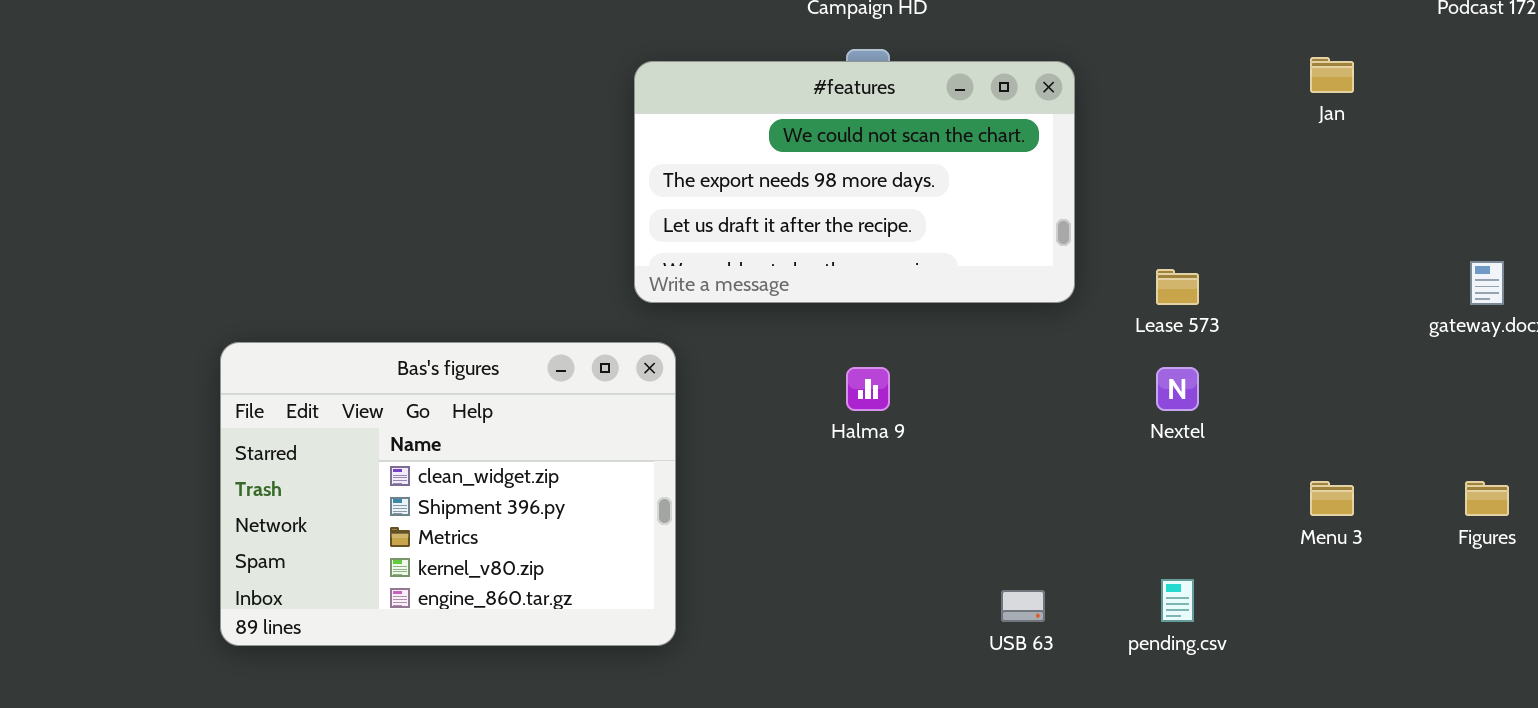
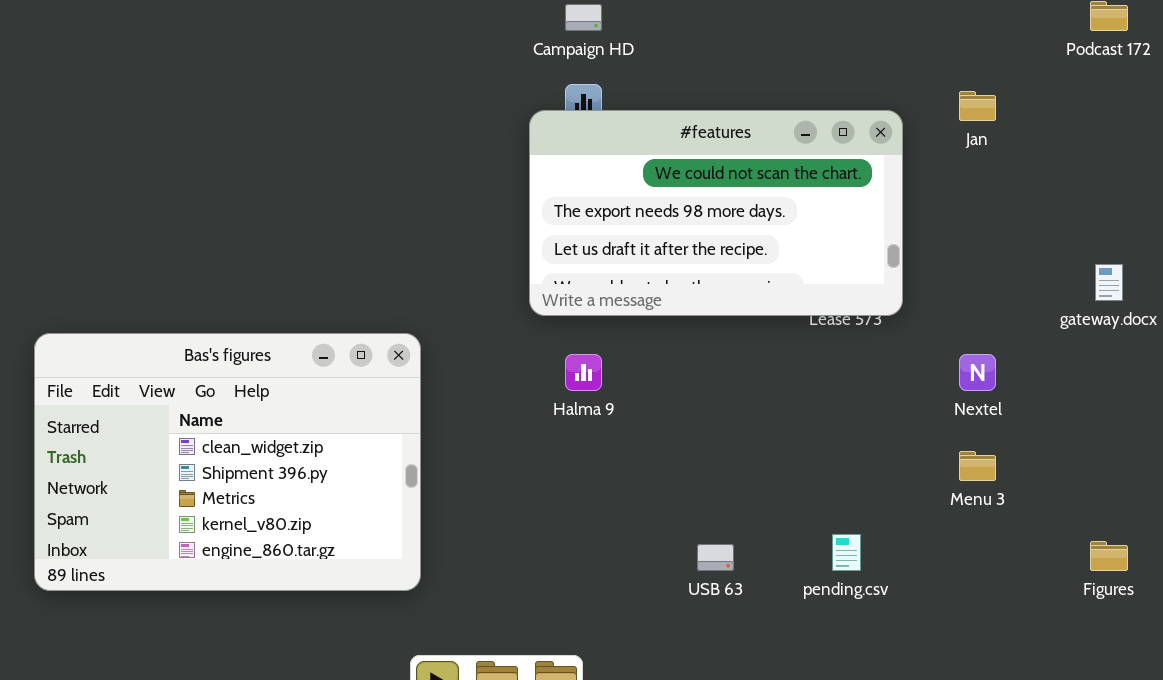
#features: [634,61,1075,303] -> [529,110,903,316], moved
Nextel: [1156,367,1199,411] -> [959,354,996,391], moved
Figures: [1465,481,1509,516] -> [1090,541,1128,571], moved

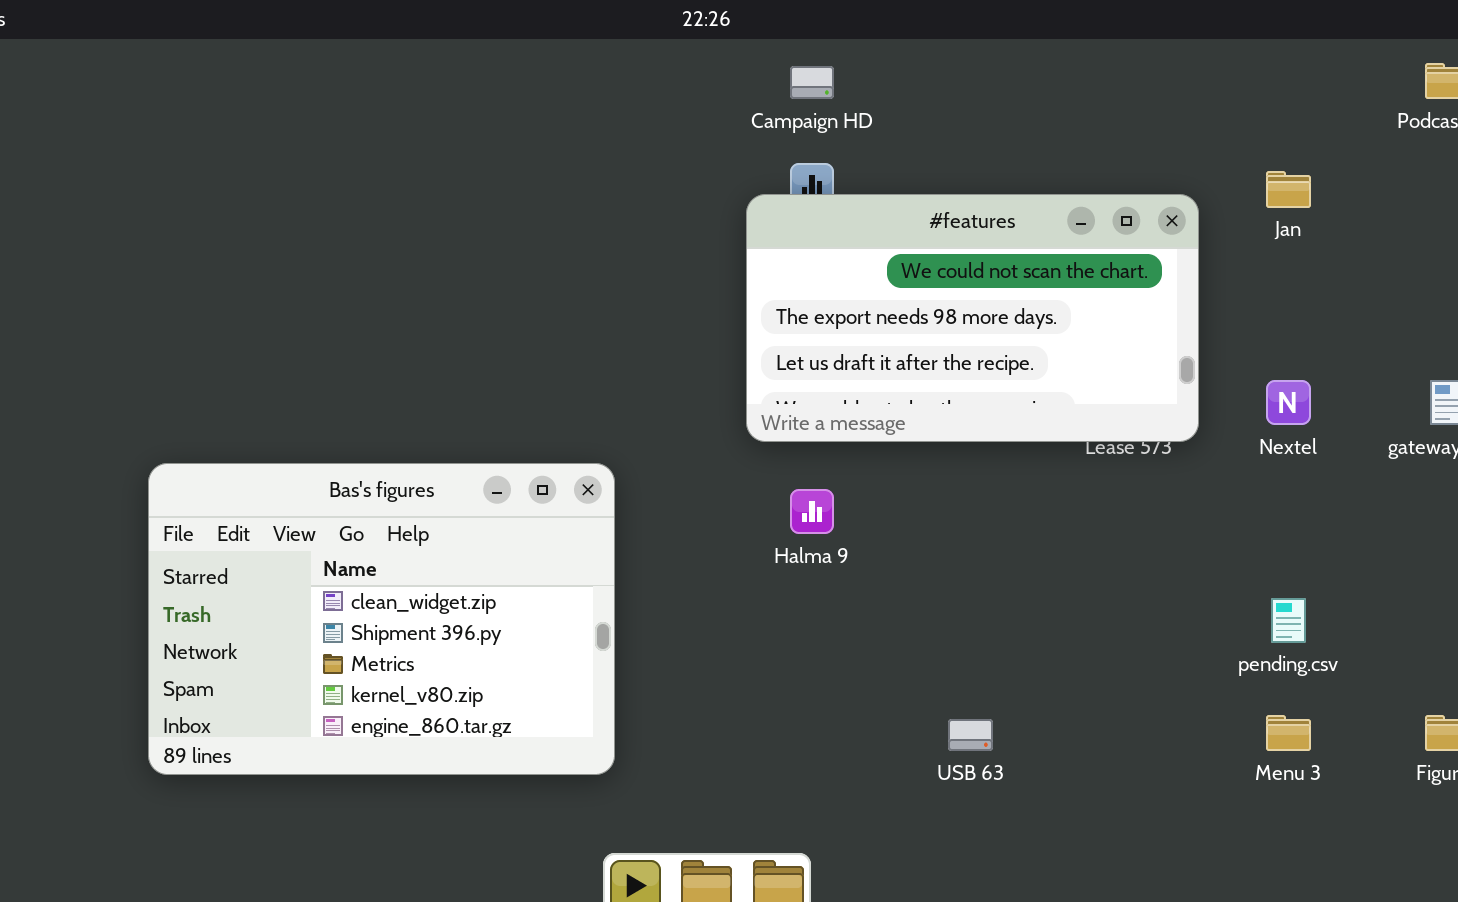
Nextel: [959,354,996,391] -> [1266,380,1311,425], moved
Menu 3: [959,451,996,481] -> [1266,715,1311,751], moved
pending.csv: [832,534,861,571] -> [1271,598,1306,643], moved

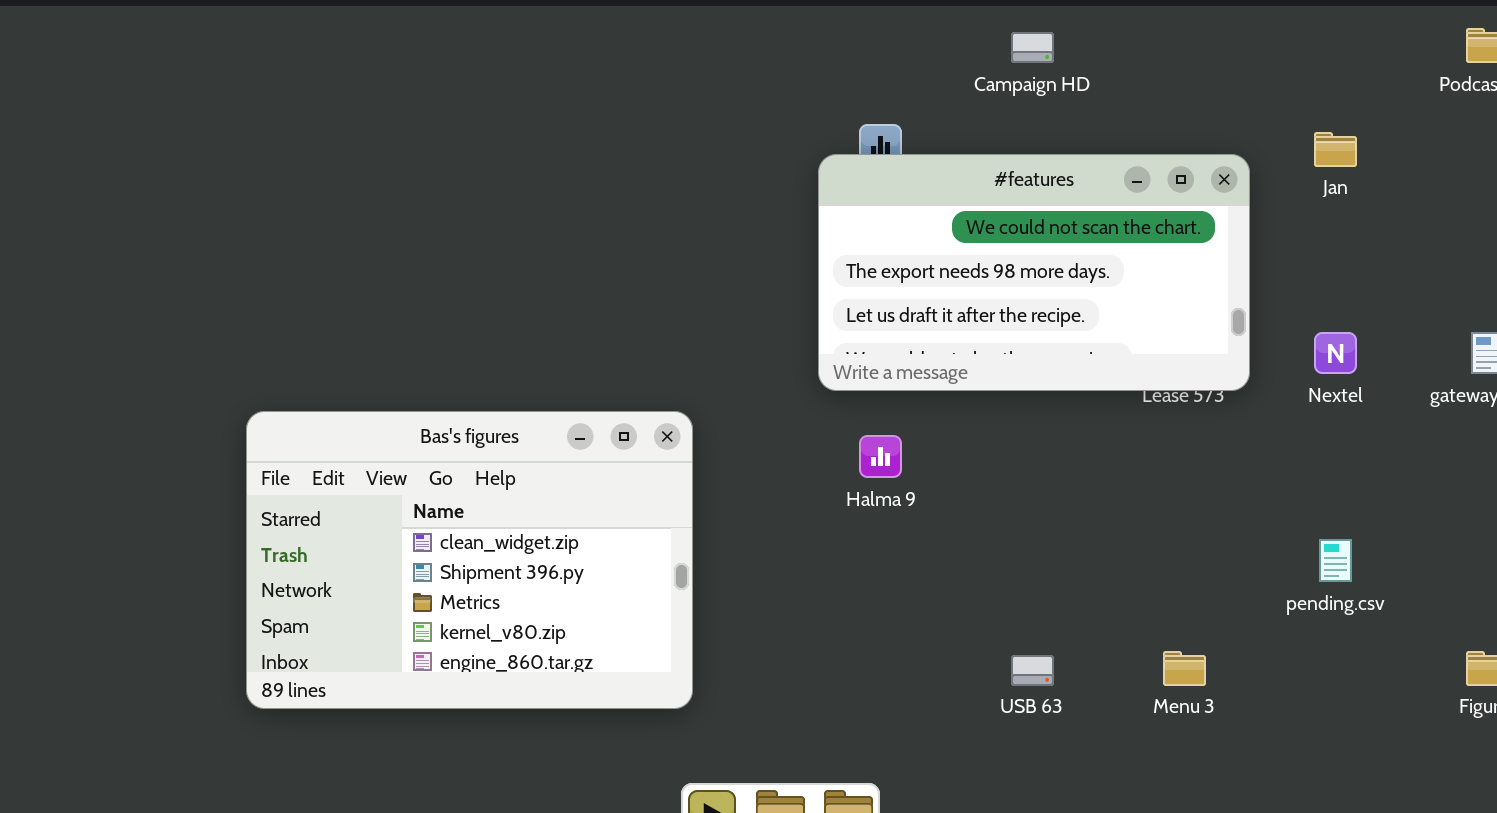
Campaign HD: [790,66,834,99] -> [1011,32,1054,63], moved
Menu 3: [1266,715,1311,751] -> [1163,651,1206,686], moved

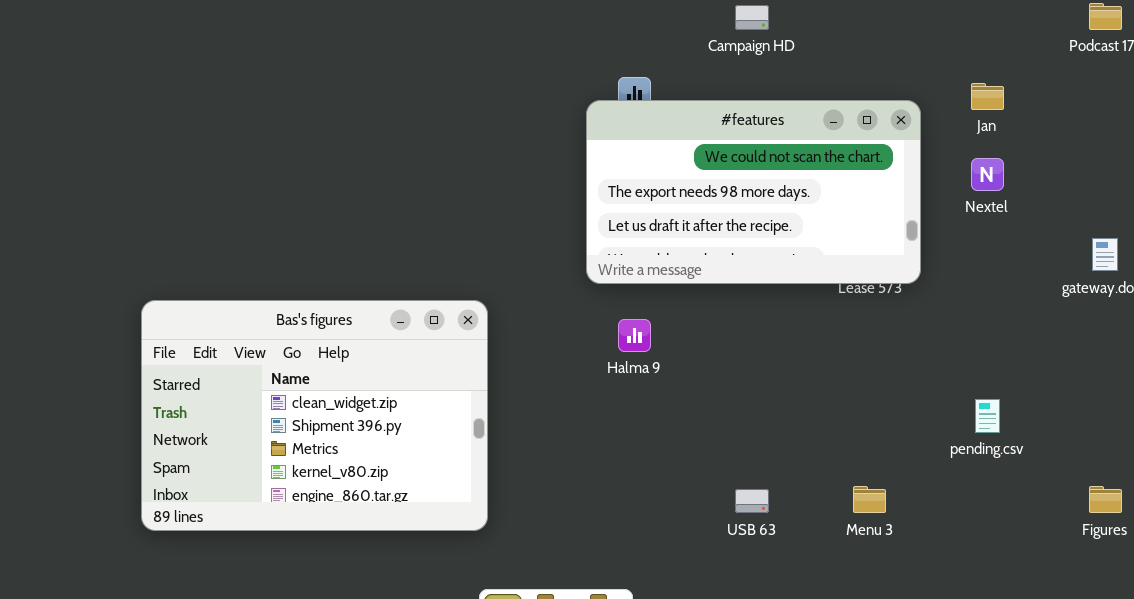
Nextel: [1314,332,1357,374] -> [971,158,1004,191], moved

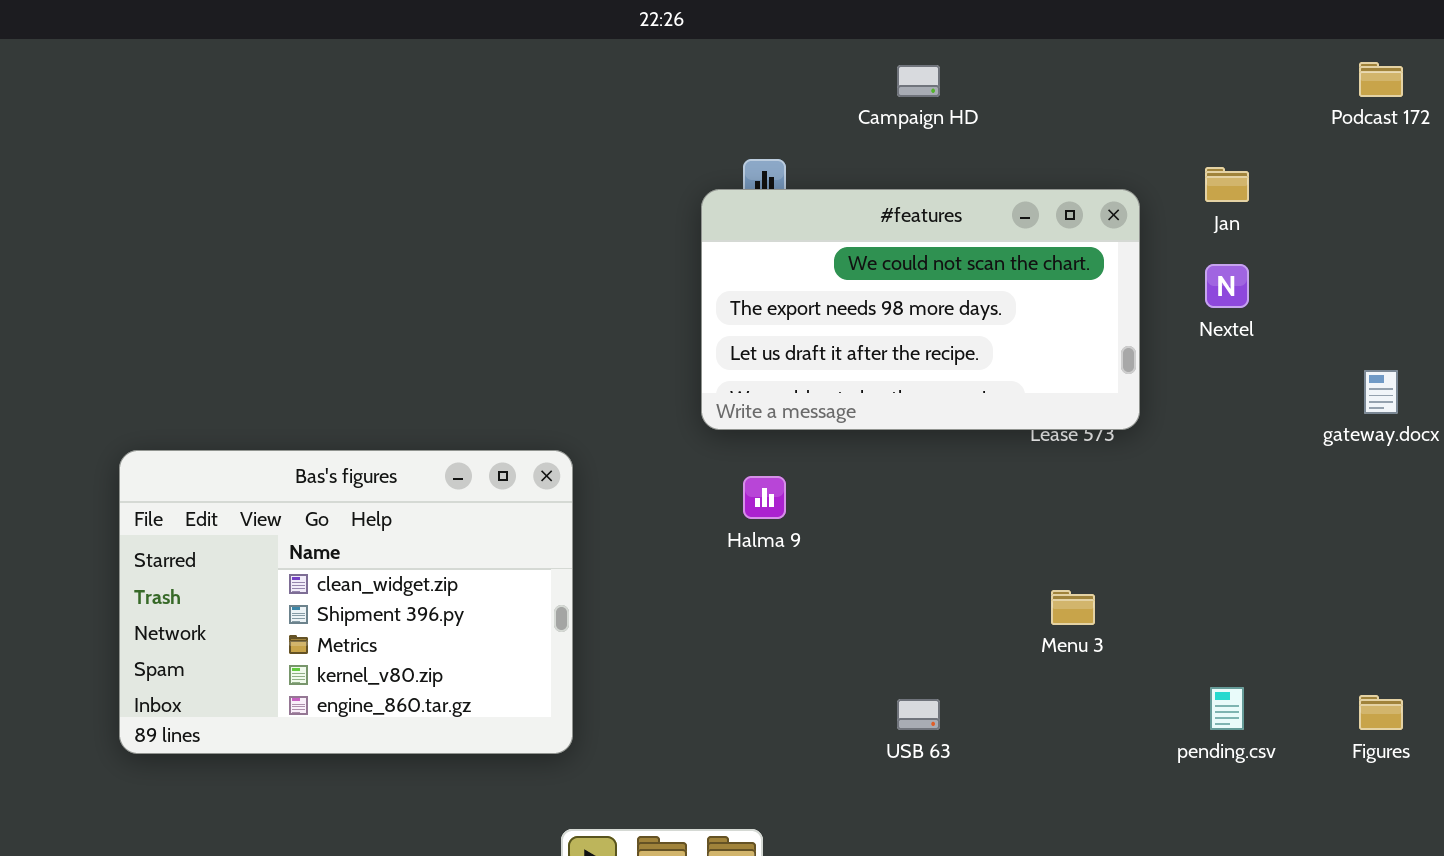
pending.csv: [975,399,1000,433] -> [1210,687,1244,730], moved
Menu 3: [853,486,886,513] -> [1051,590,1095,625], moved

